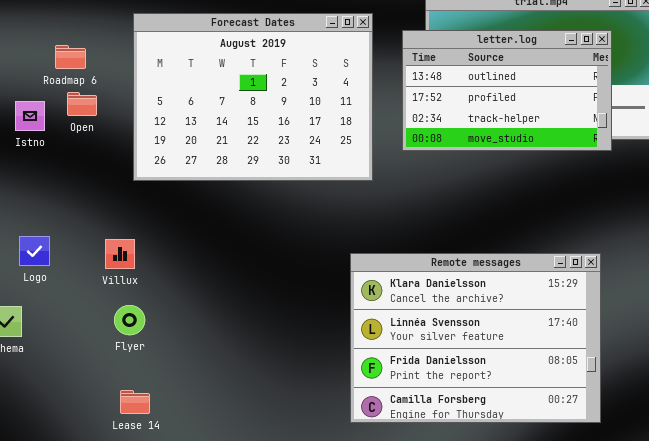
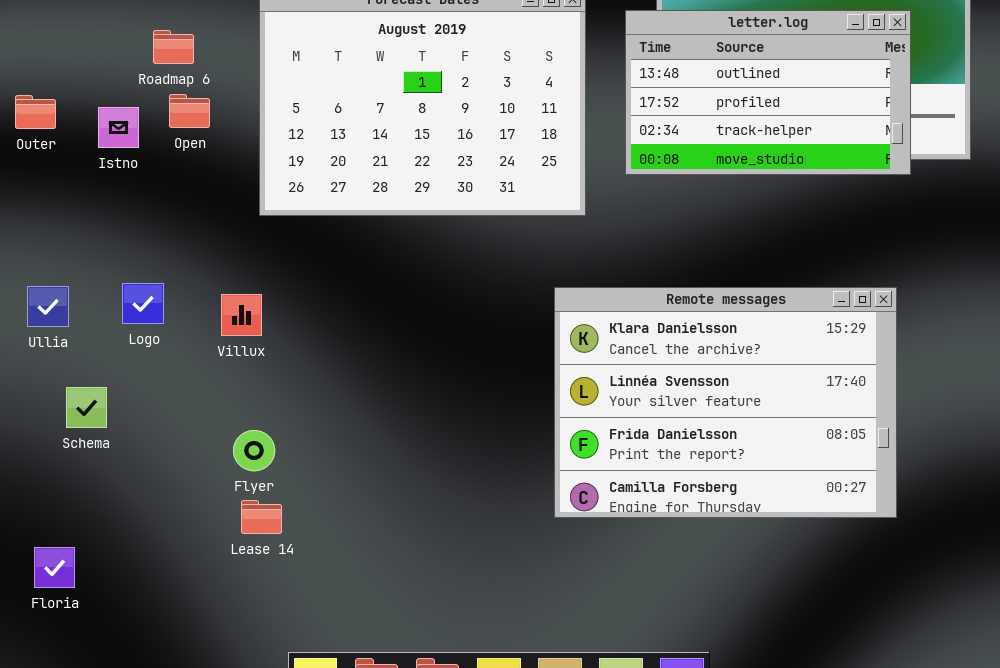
Logo: [19,236,50,266] -> [122,283,164,324], moved
Remote messages: [350,253,601,423] -> [554,287,897,518], moved
Flyer: [114,305,145,335] -> [233,430,275,471], moved

